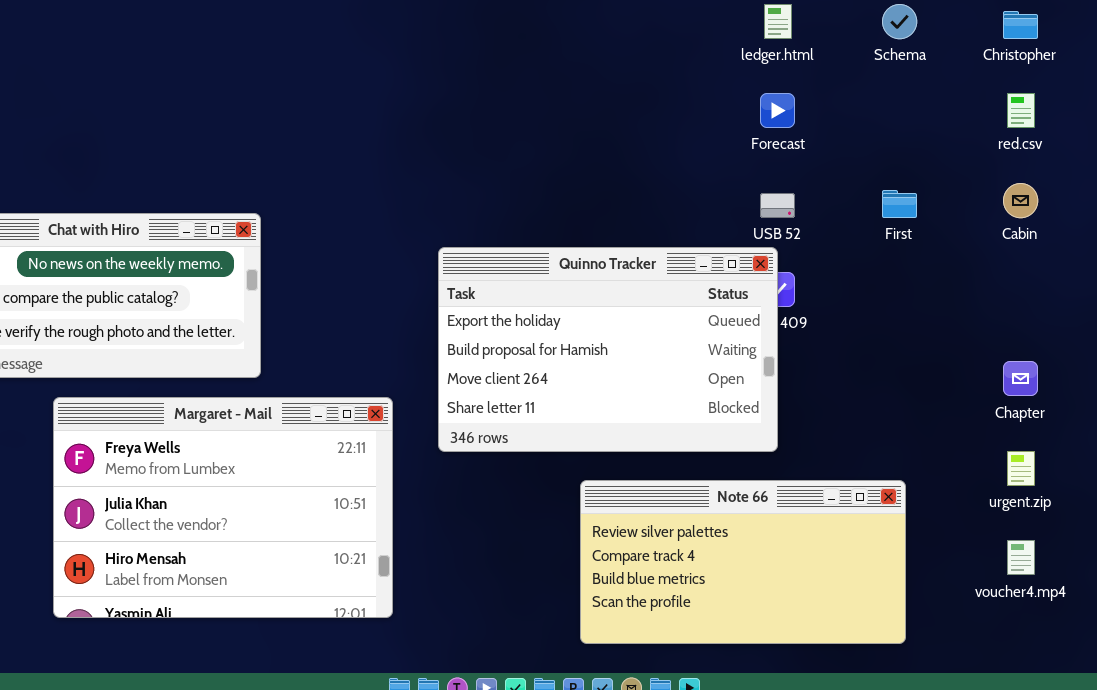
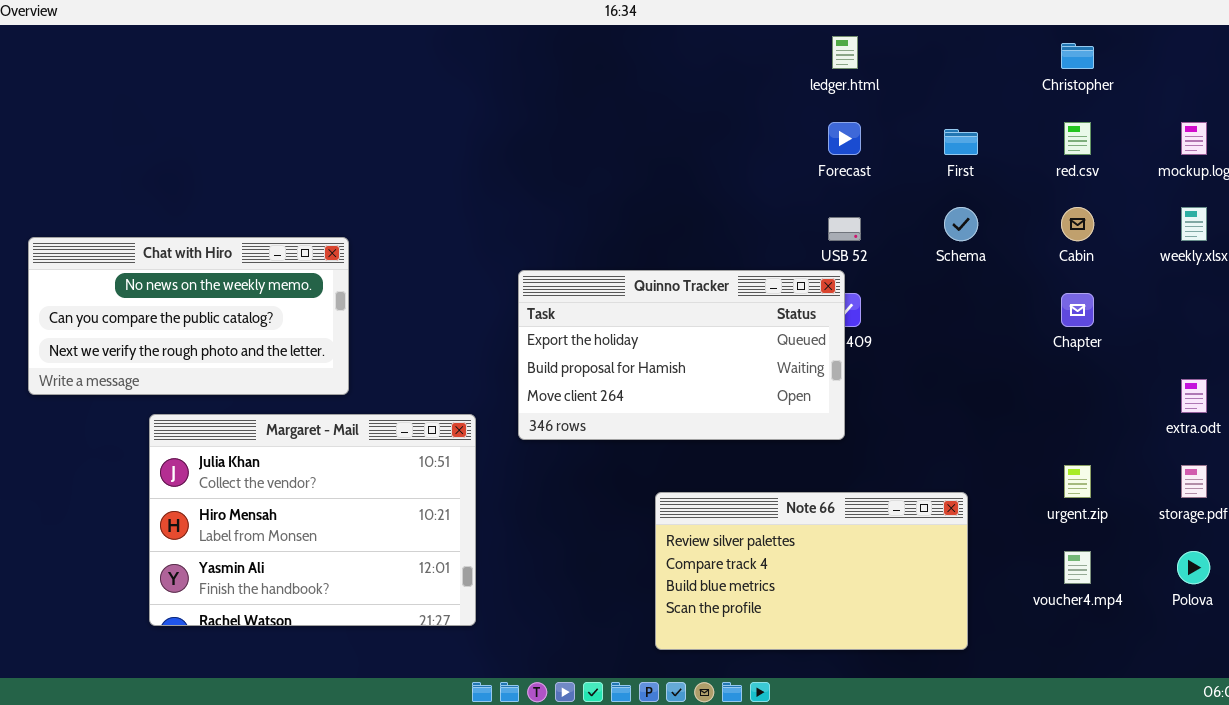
Schema: [882,4,917,39] -> [944,207,978,241], moved
First: [882,190,917,218] -> [944,129,978,155], moved
Quinno Tracker: [438,247,778,452] -> [518,270,845,440], resized
Chapter: [1003,361,1038,396] -> [1061,293,1094,327], moved
Margaret - Mail: [53,397,393,618] -> [149,414,476,626], scrolled down 1 row

